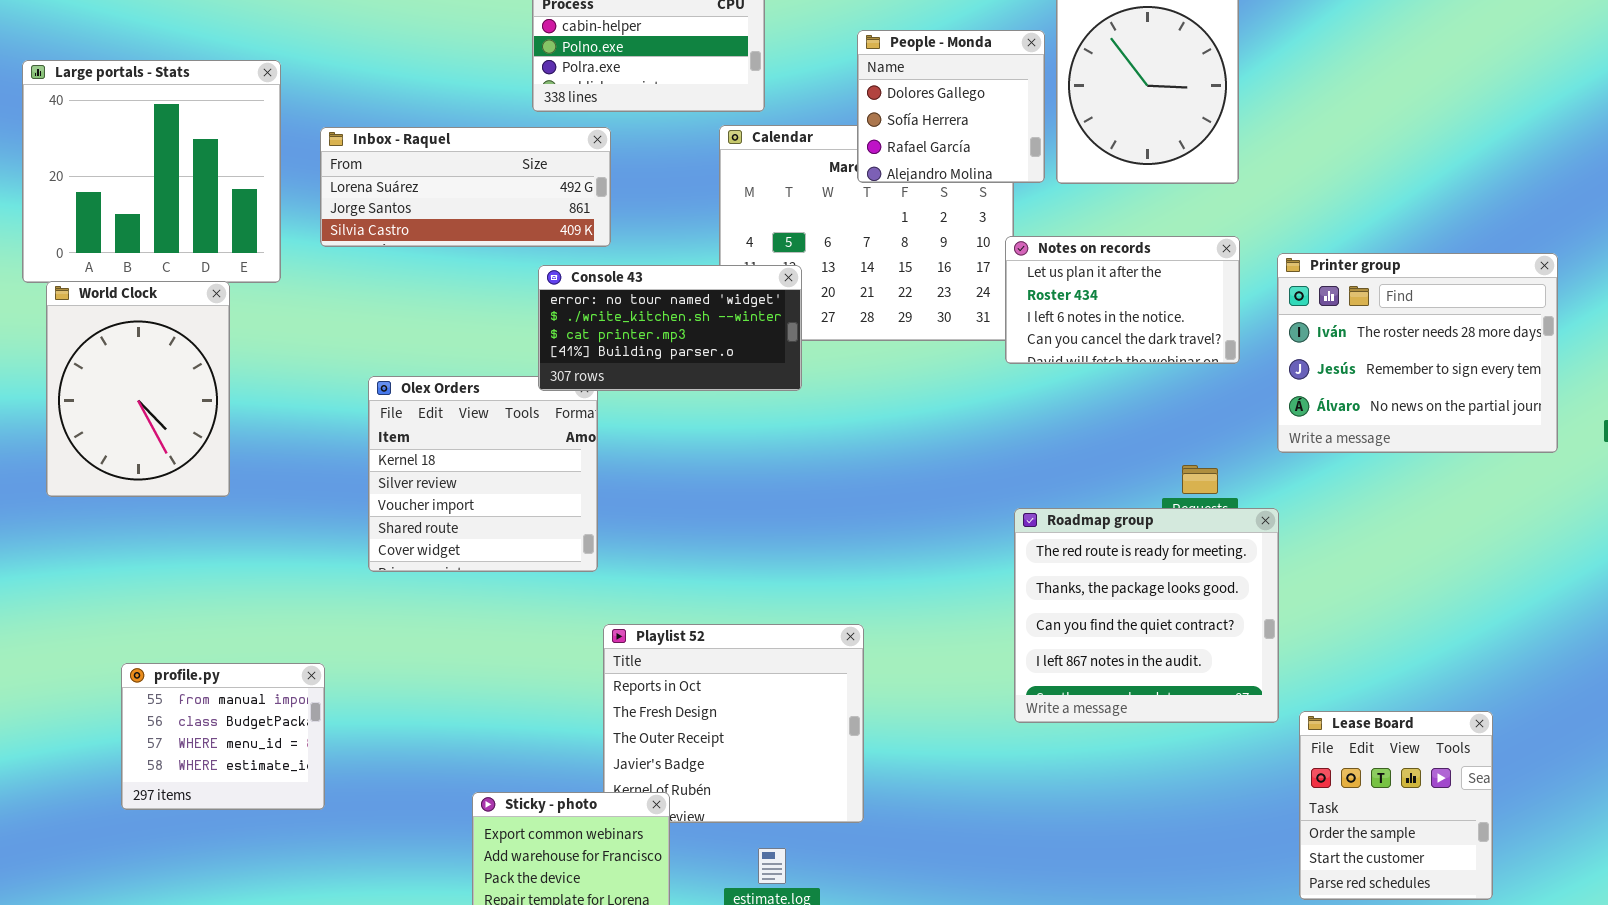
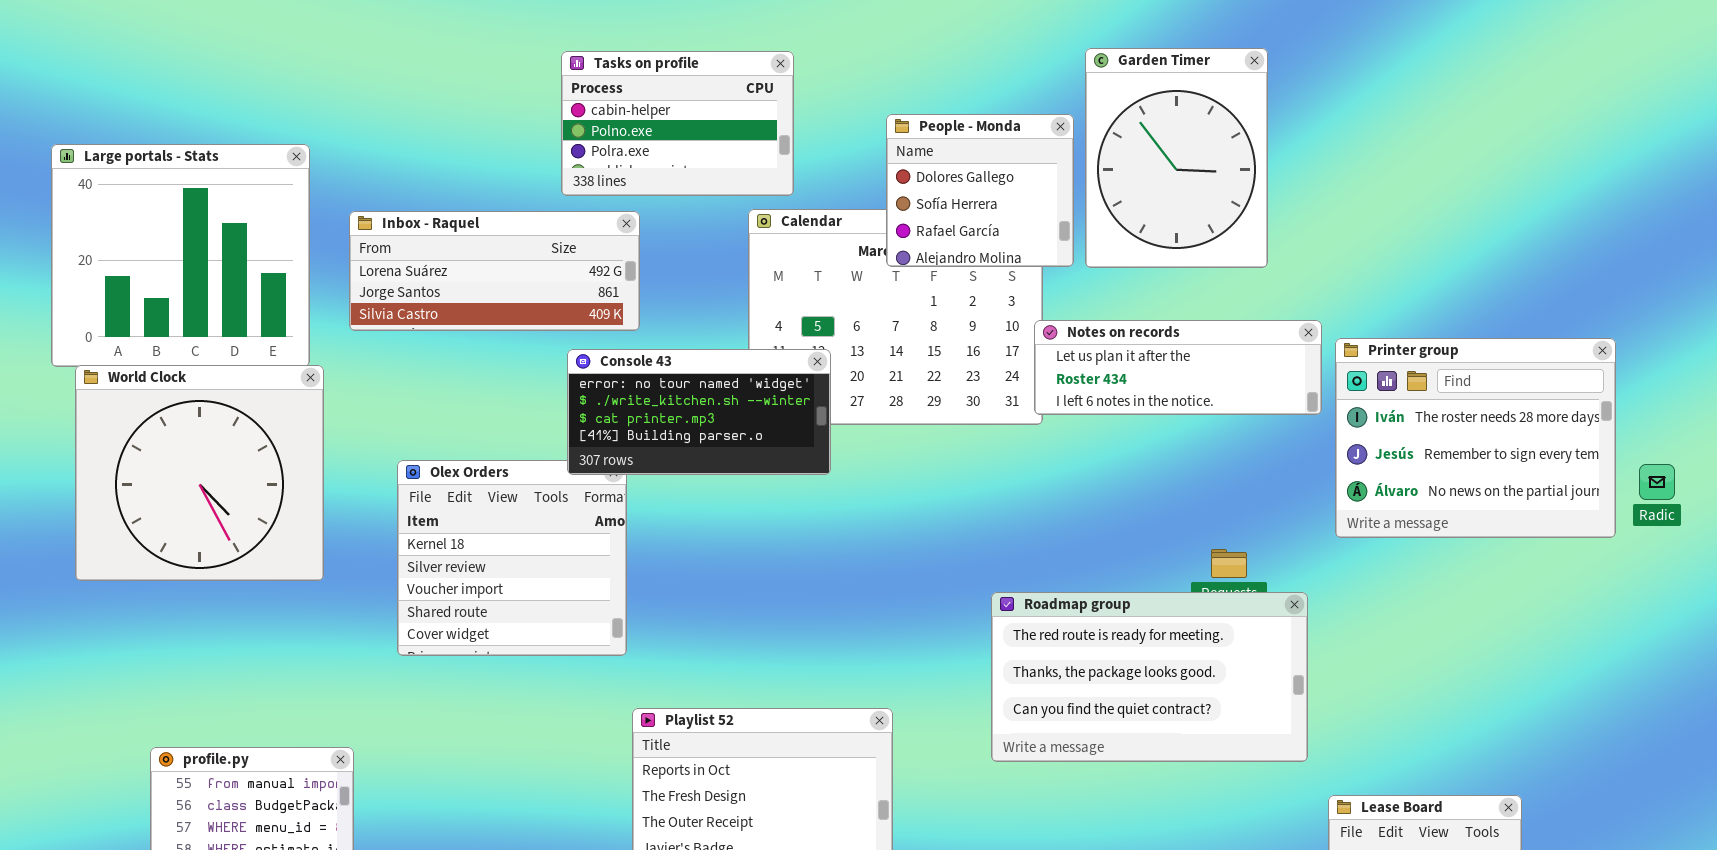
Notes on records: [1005,236,1240,364] -> [1034,320,1322,415], resized
Printer group: [1277,253,1558,453] -> [1335,338,1616,538], moved
World Clock: [46,281,230,497] -> [75,365,324,581], resized
Roadmap group: [1014,508,1279,723] -> [991,592,1308,762], resized

